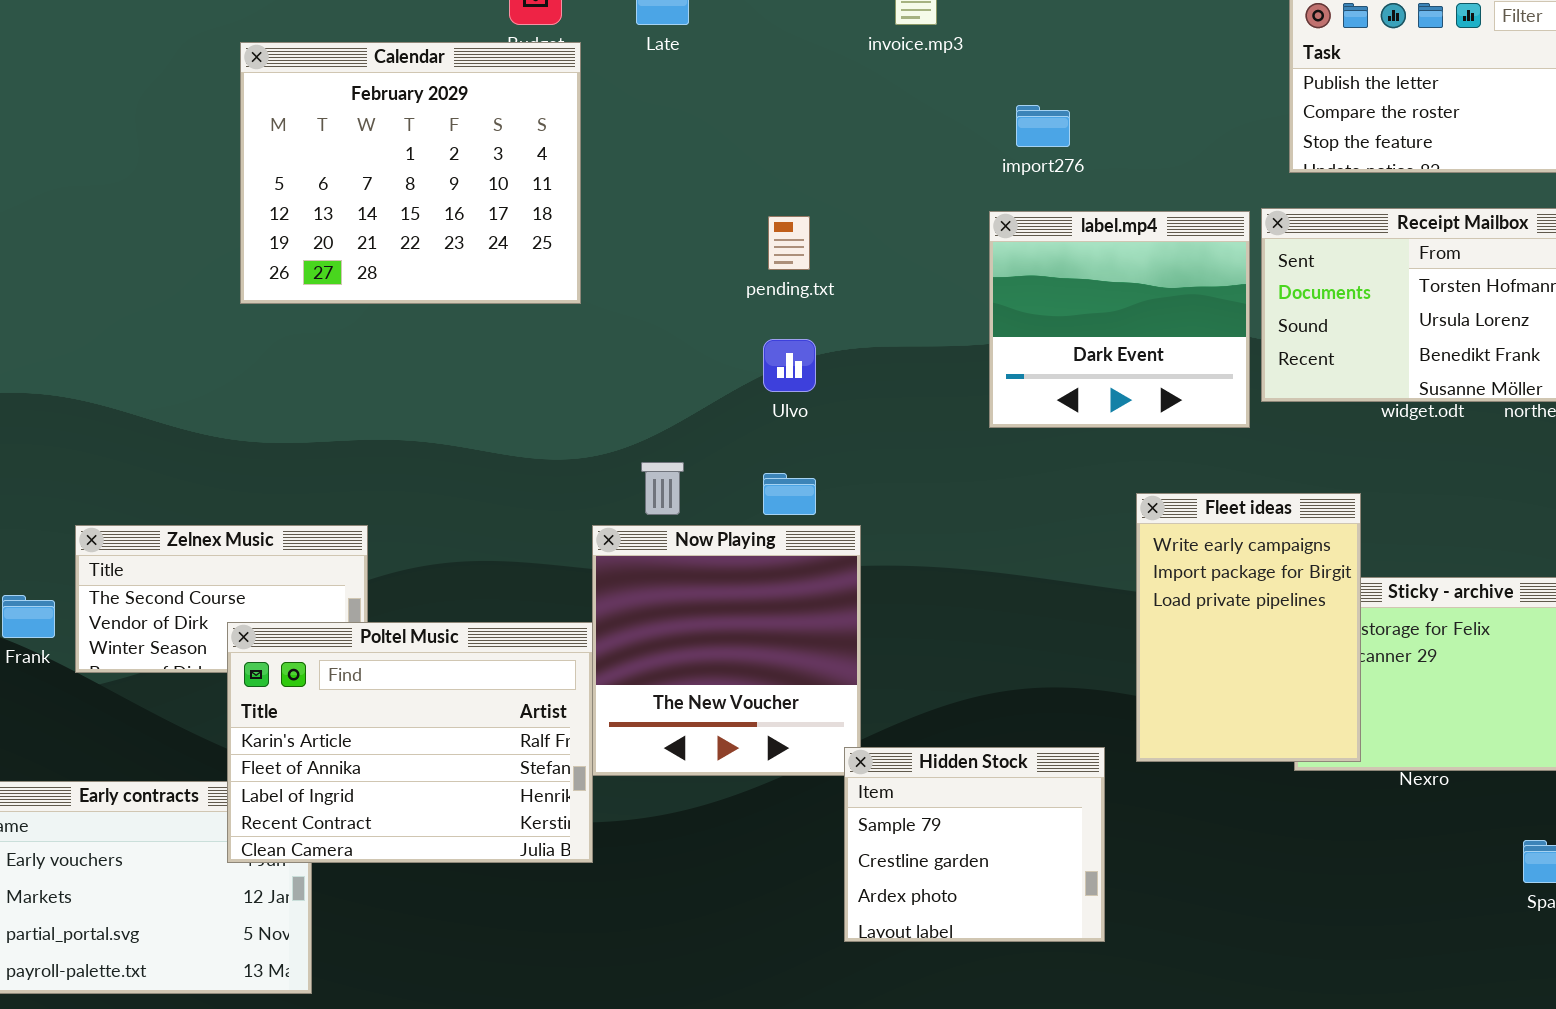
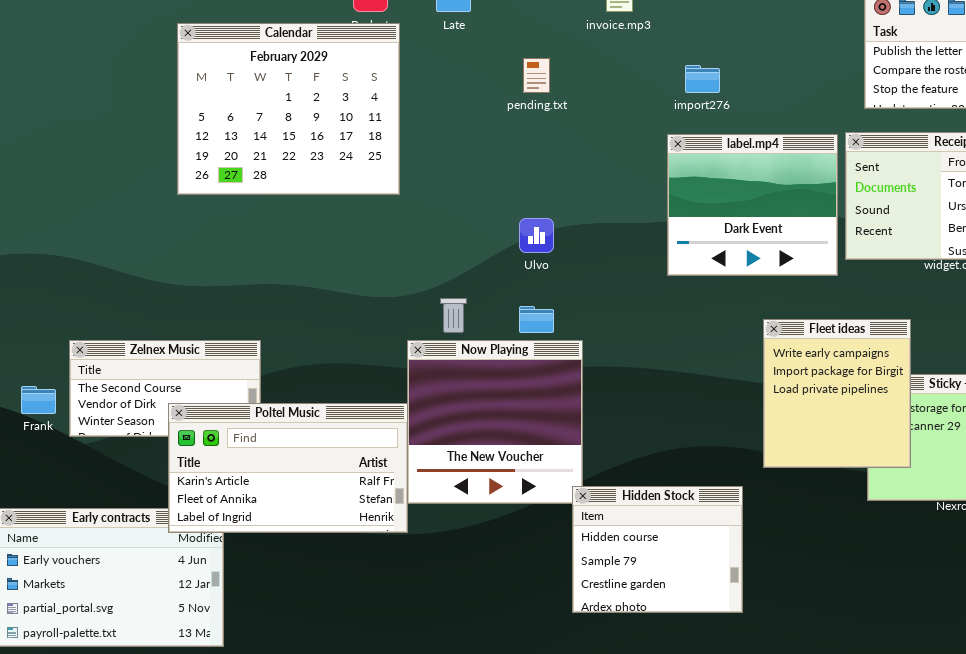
pending.txt: [768,216,810,270] -> [523,58,550,93], moved
Fleet ideas: [1136,493,1361,762] -> [763,319,911,468], resized
Poltel Music: [227,622,593,863] -> [168,403,408,533], resized
Hidden Stock: [844,747,1105,942] -> [572,486,743,613], scrolled up 1 row

